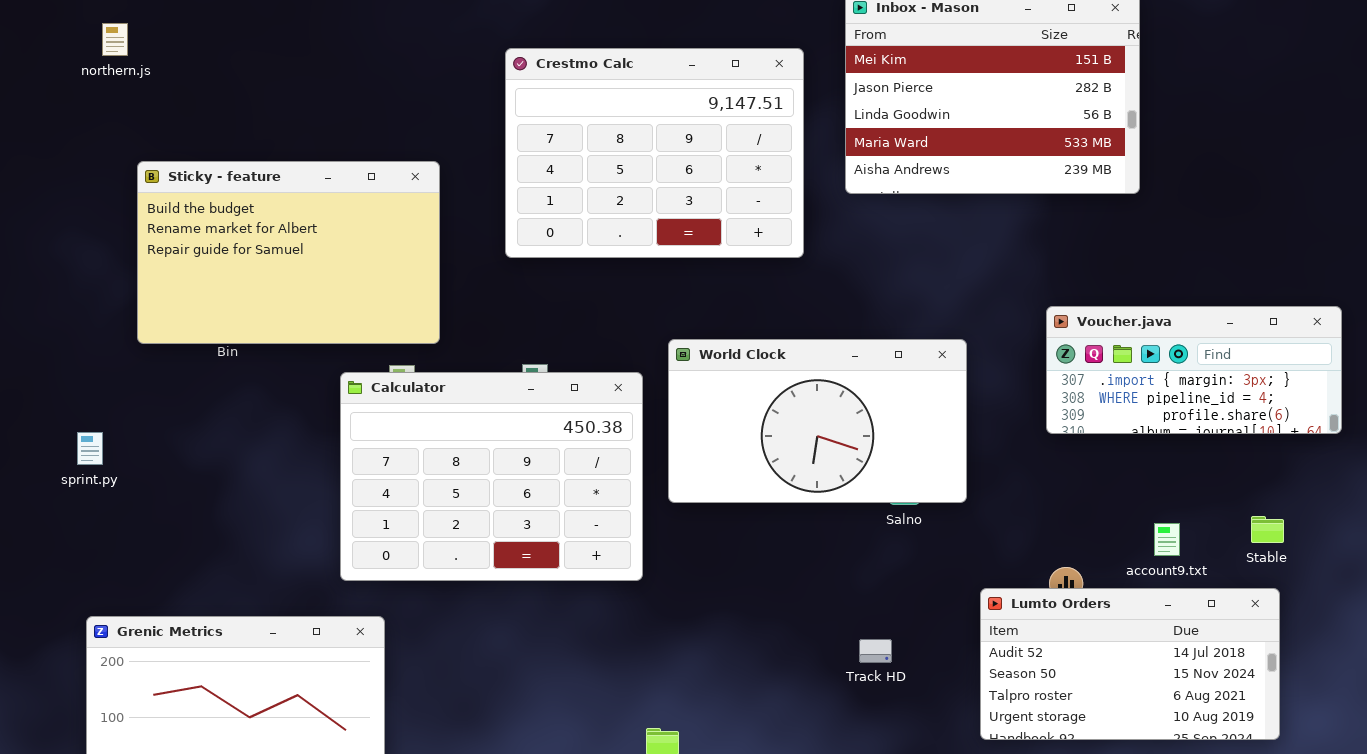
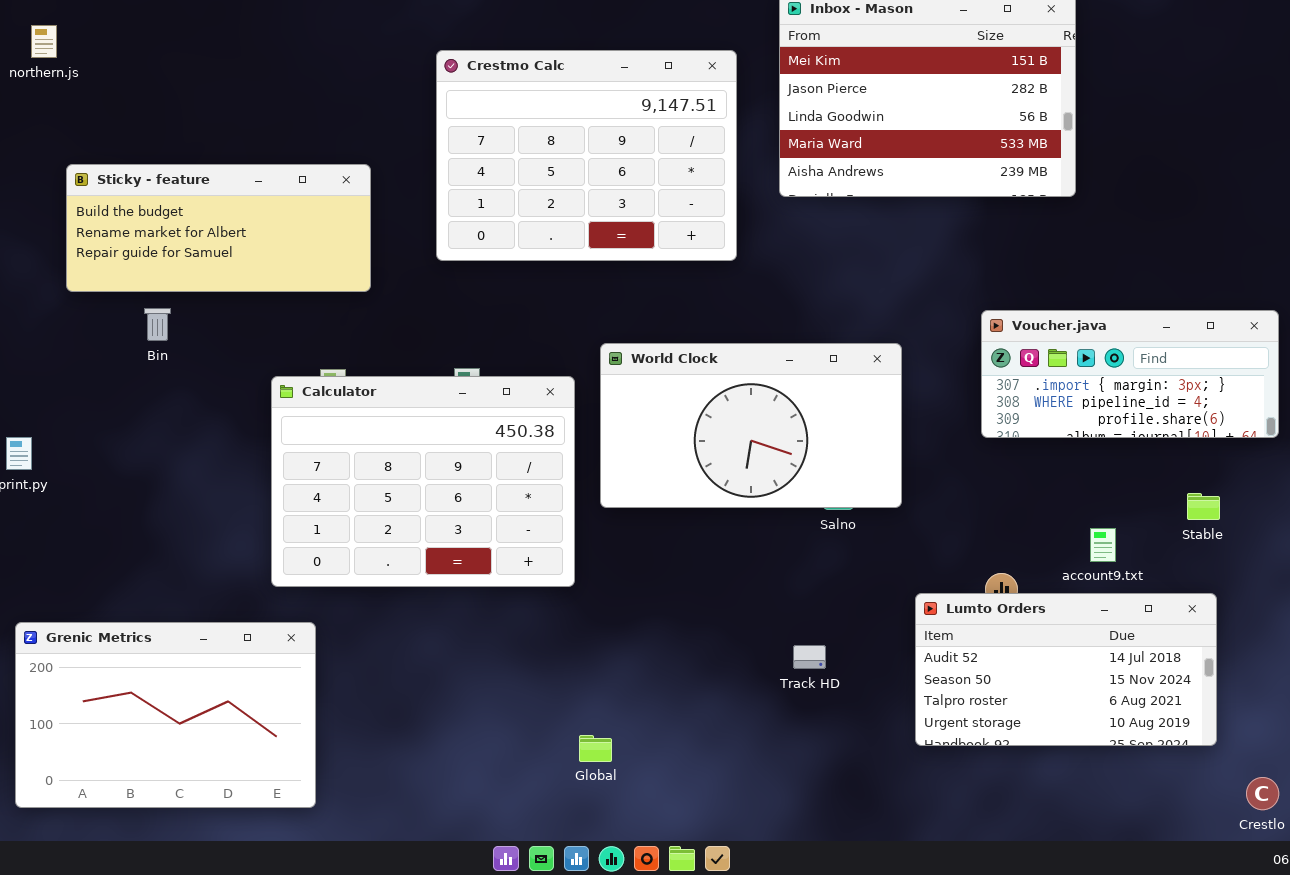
Sticky - feature: [137,161,440,344] -> [66,164,371,292], resized
Stable: [1251,516,1284,543] -> [1187,493,1220,520], moved

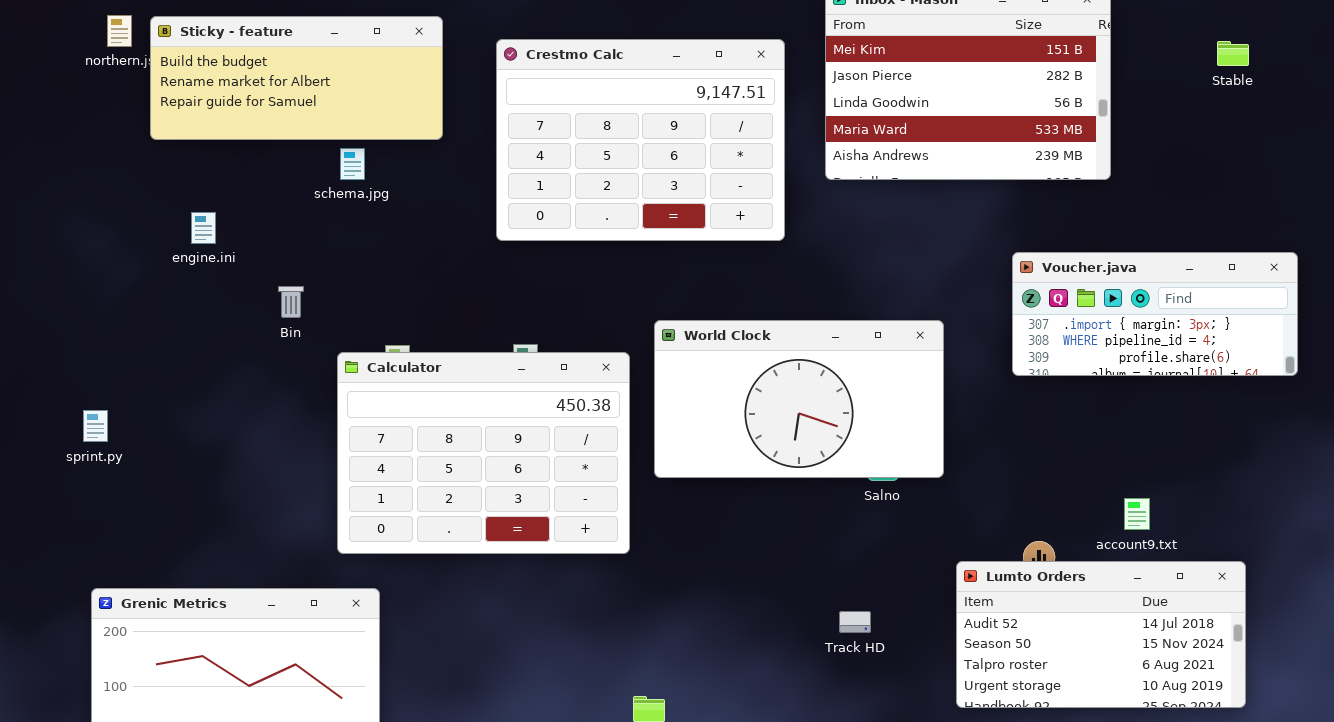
Sticky - feature: [66,164,371,292] -> [150,16,443,140], moved
Bin: [144,308,171,341] -> [278,286,304,318], moved
Voucher.java: [981,310,1279,438] -> [1012,252,1298,376], moved
Stable: [1187,493,1220,520] -> [1217,41,1249,66], moved

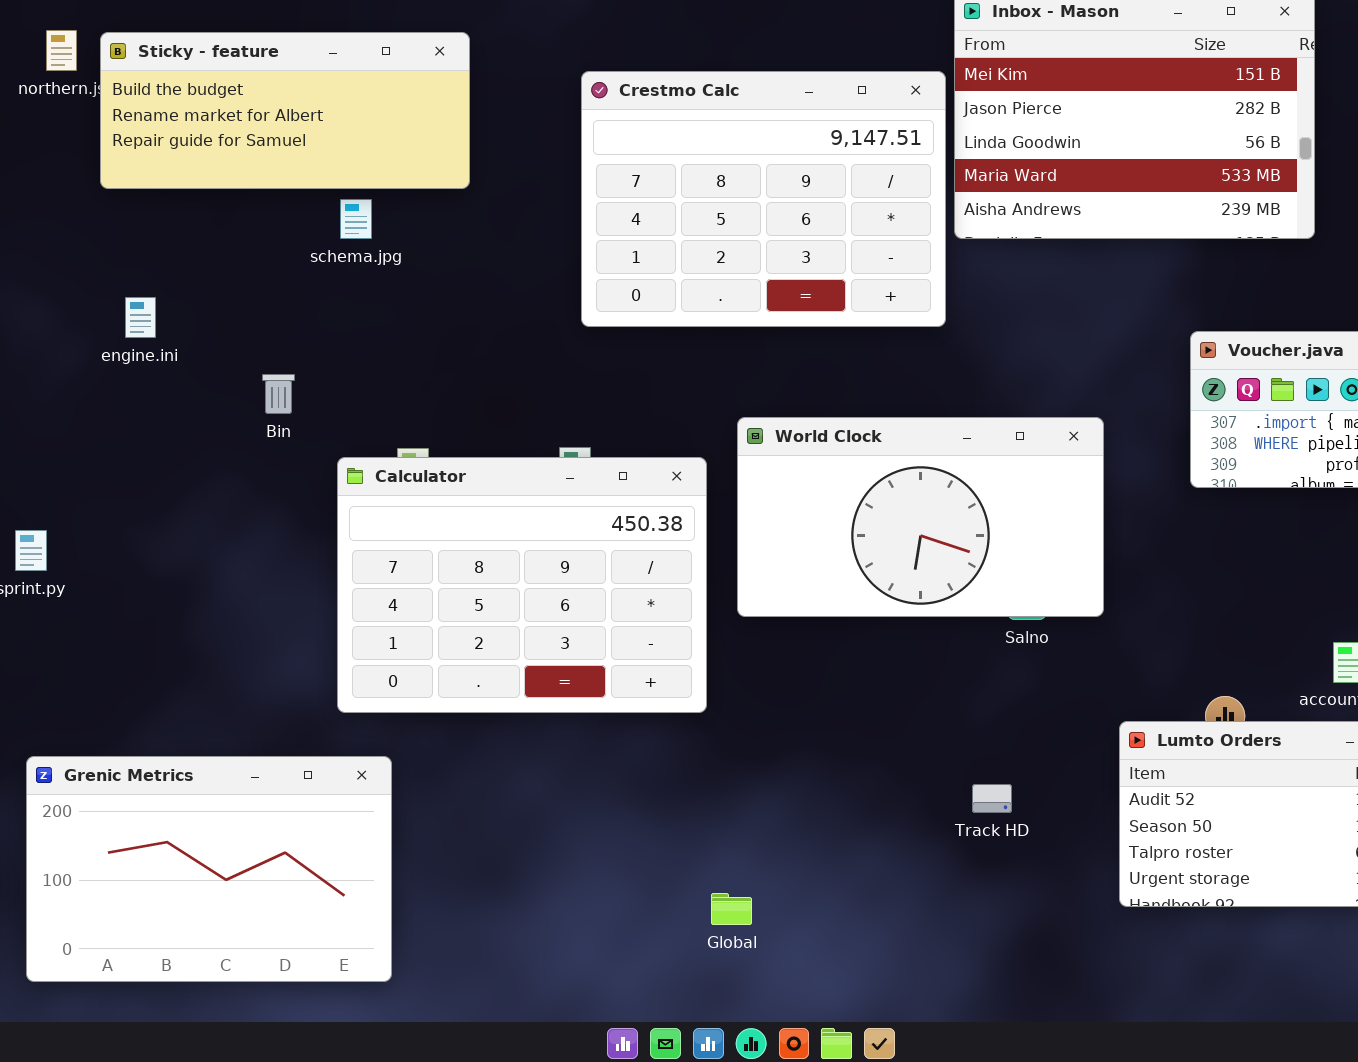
Crestmo Calc: [496,39,785,241] -> [581,71,946,327], moved
engine.ini: [191,212,216,244] -> [125,297,156,338], moved

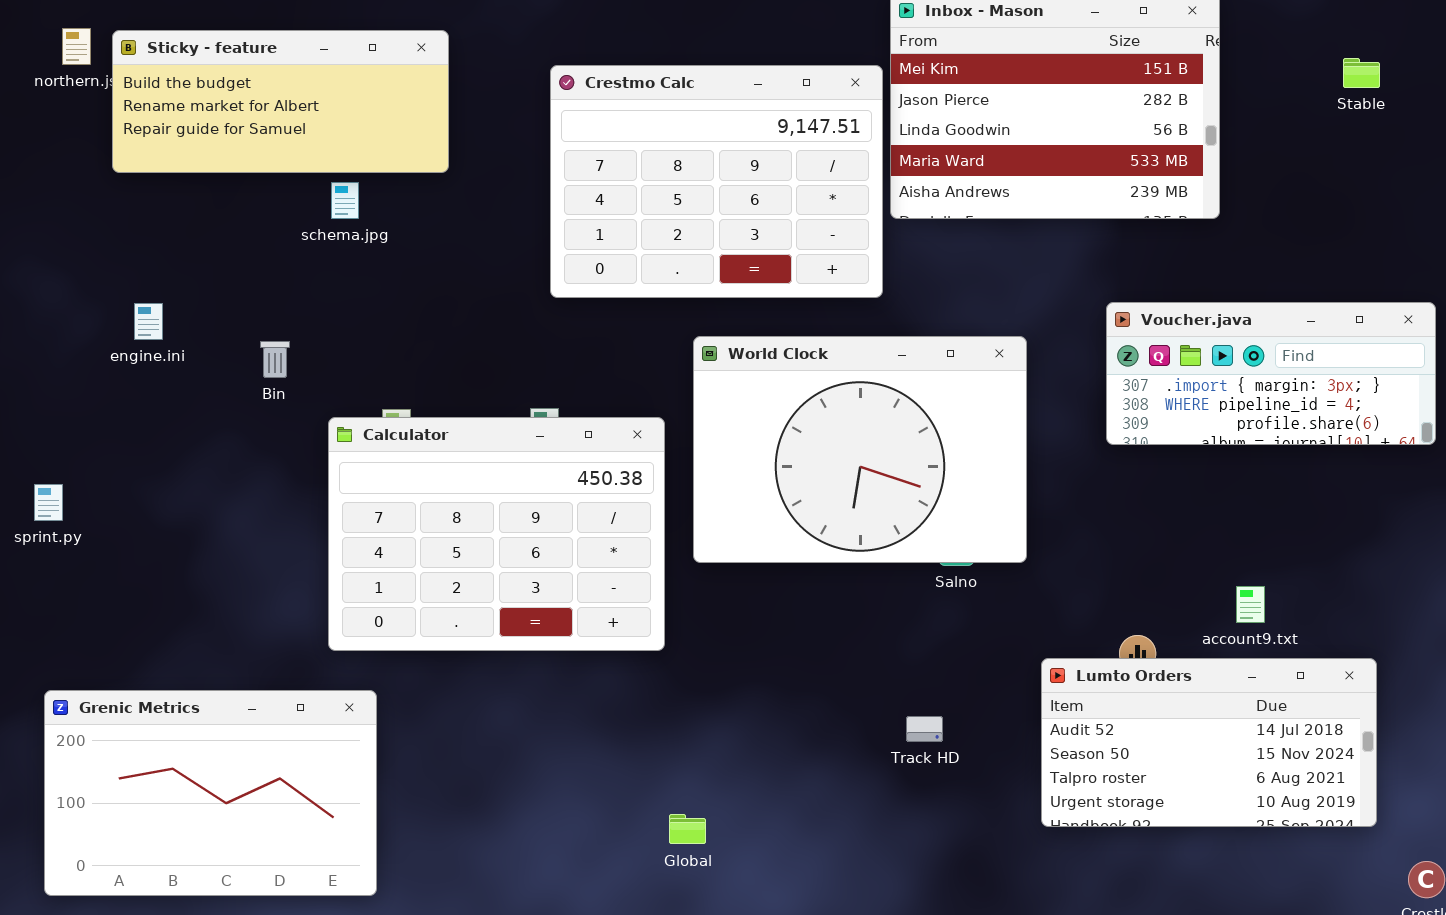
engine.ini: [125,297,156,338] -> [134,303,163,340], moved
World Clock: [737,417,1104,617] -> [693,336,1027,563], resized

